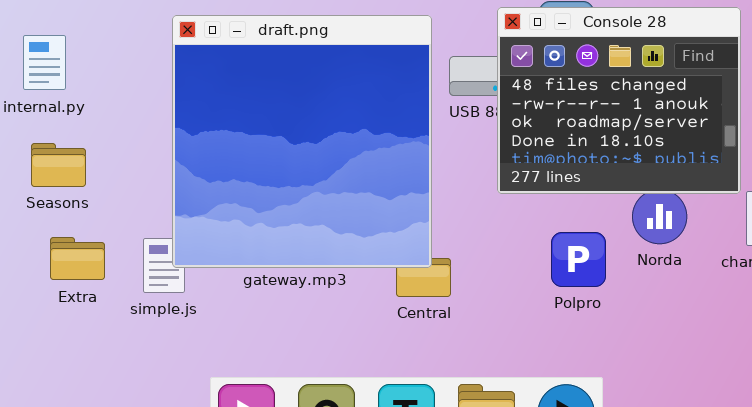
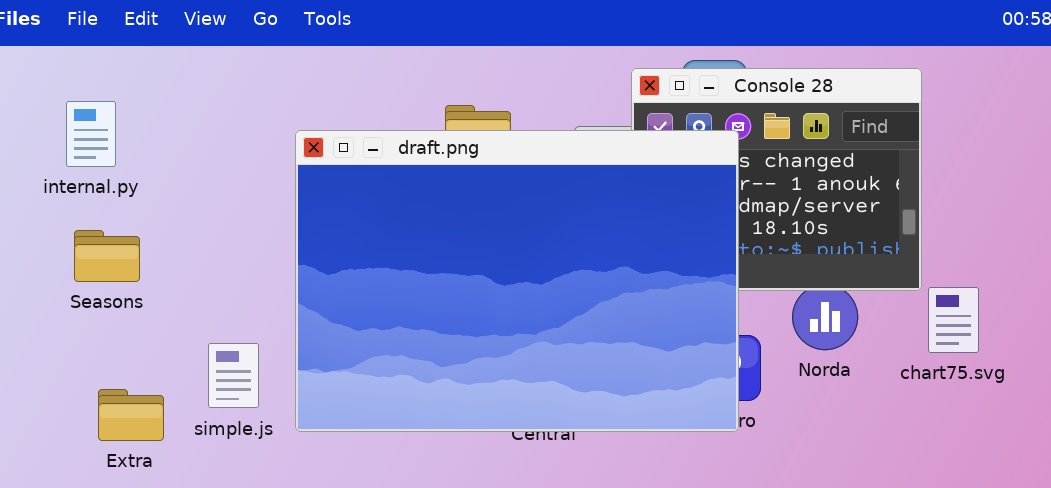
draft.png: [172,15,432,268] -> [295,130,739,432], moved, resized
Extra: [50,237,105,280] -> [98,389,164,441], moved

